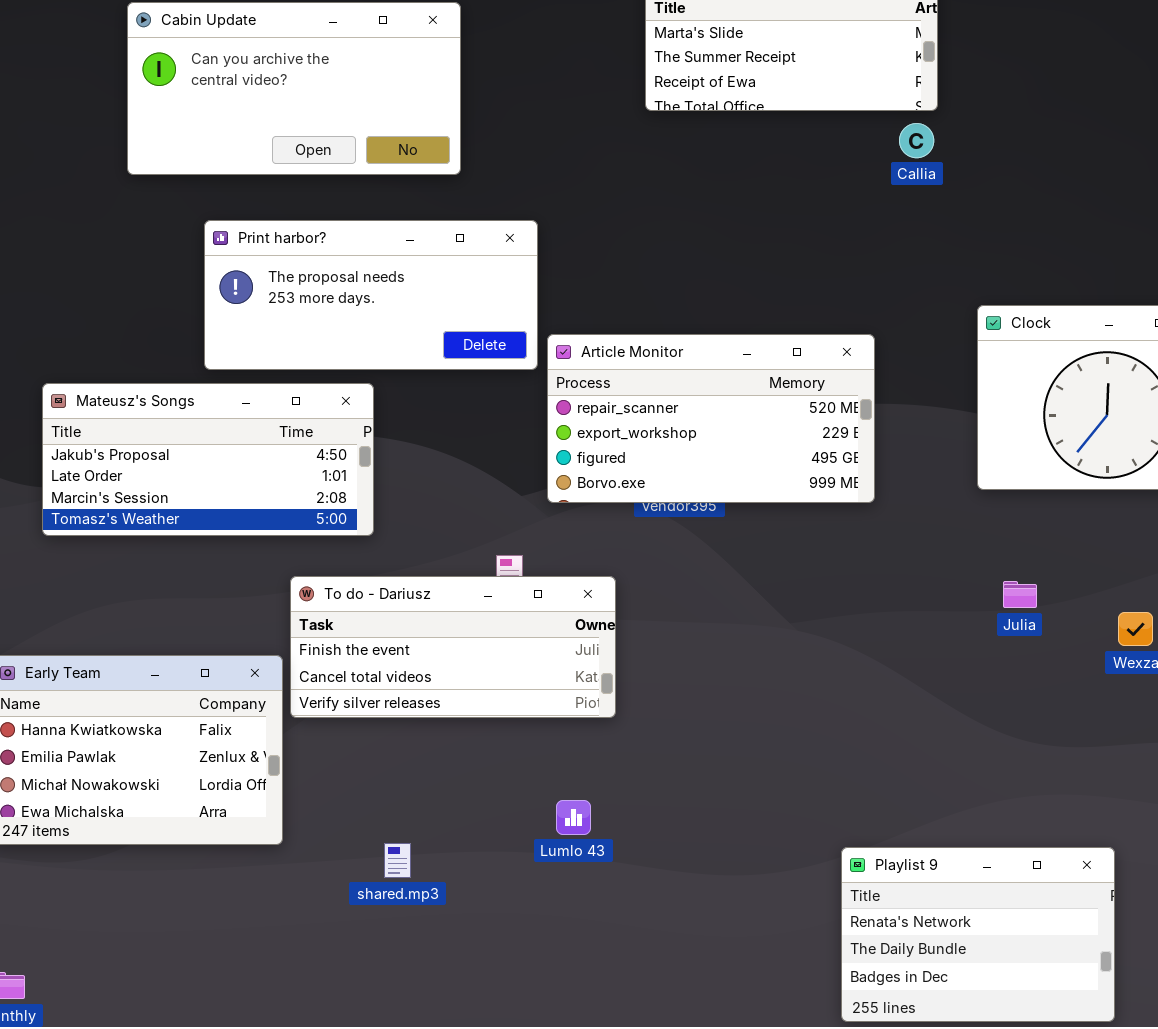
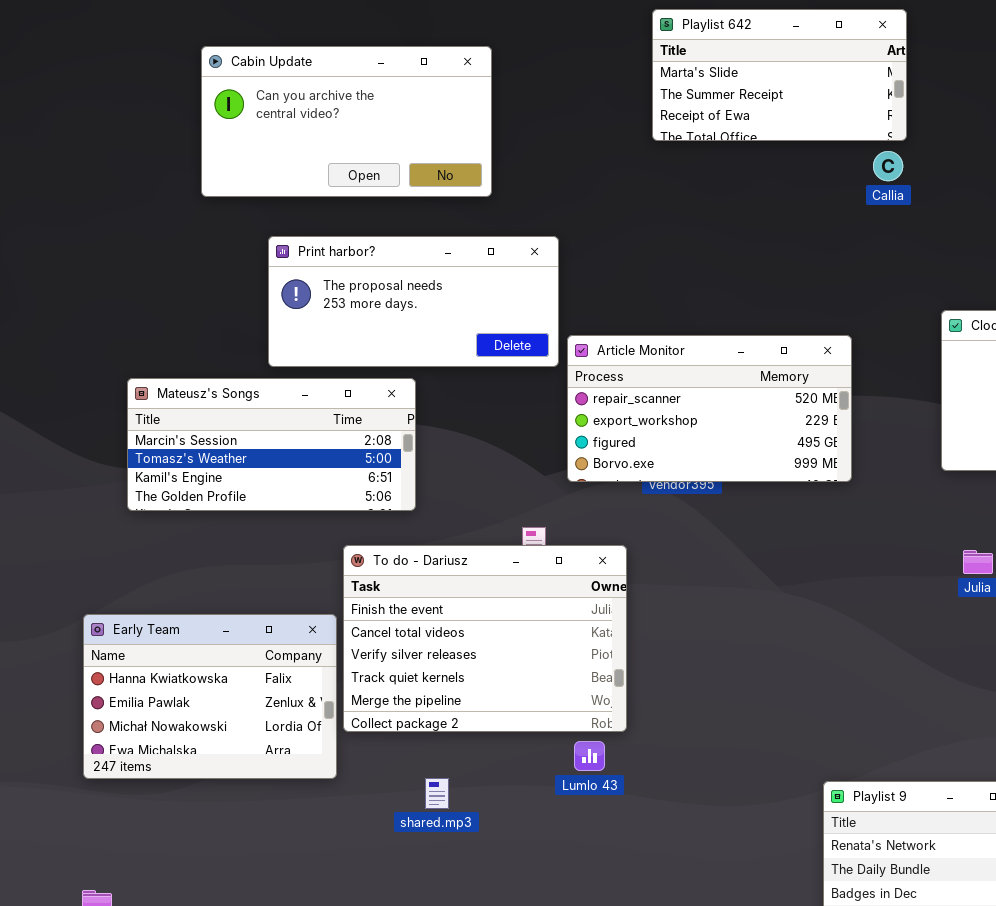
Mateusz's Songs: [42,383,374,536] -> [127,378,416,511], scrolled down 2 rows
To do - Dariusz: [290,576,616,718] -> [343,545,627,732], resized

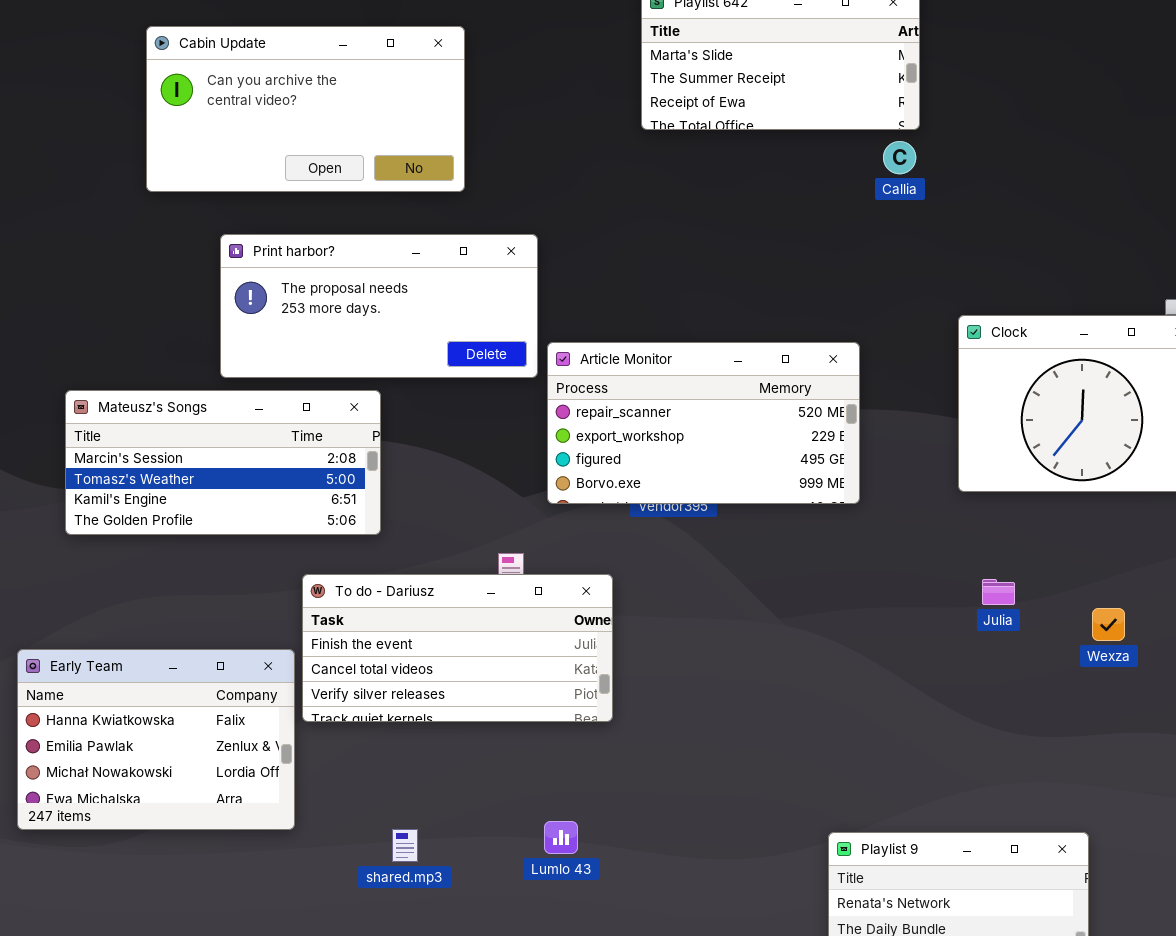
To do - Dariusz: [343,545,627,732] -> [302,574,613,722], resized
Lumlo 43: [574,741,605,771] -> [544,821,578,854], moved

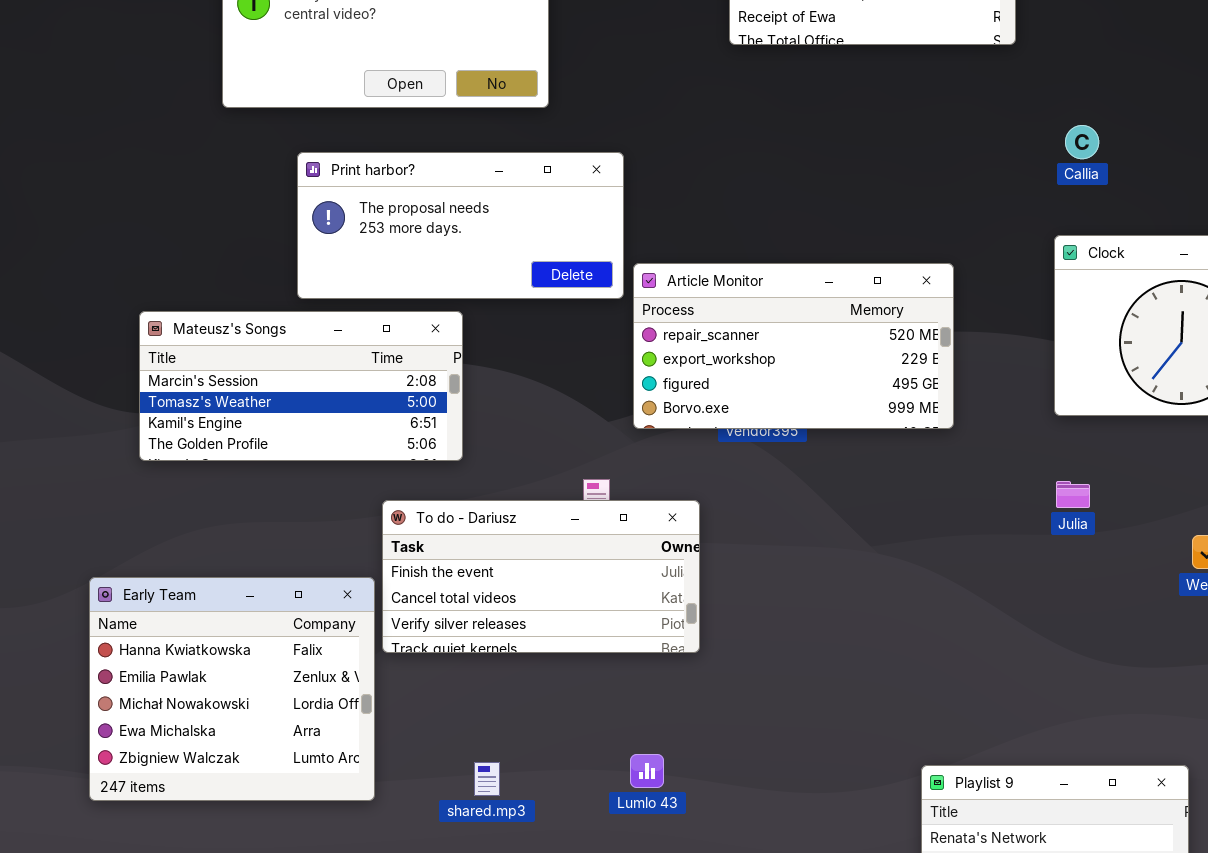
Callia: [883,141,916,174] -> [1065,125,1099,159], moved
Julia: [982,579,1015,605] -> [1056,481,1090,508], moved
Early Team: [17,649,295,830] -> [89,577,375,801], resized

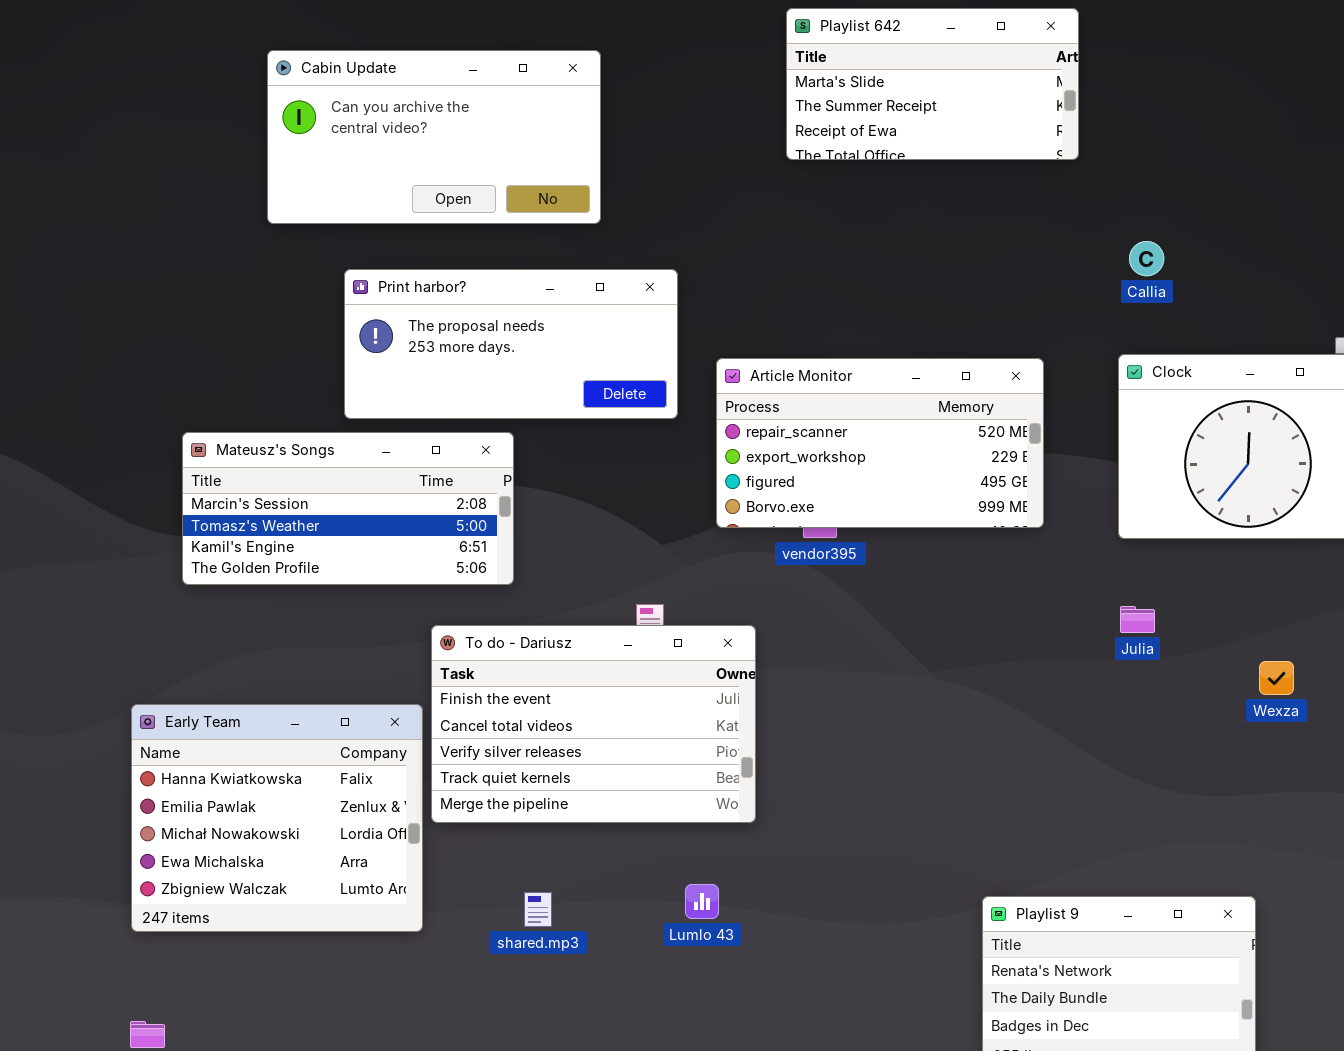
Article Monitor: [633,263,954,429] -> [716,358,1044,528], moved
To do - Dariusz: [382,500,700,653] -> [431,625,756,823], resized

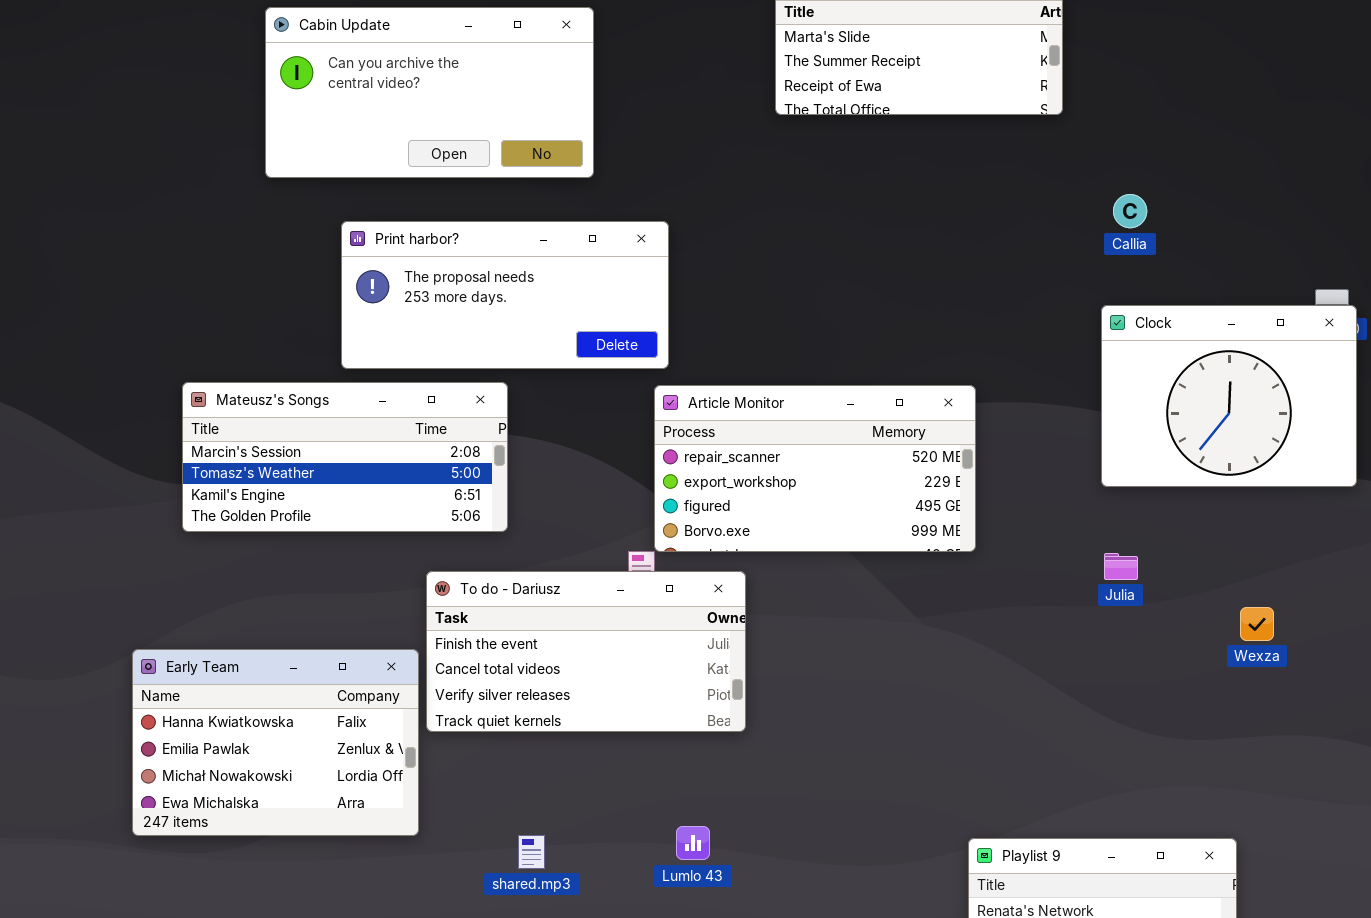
Article Monitor: [716,358,1044,528] -> [654,385,976,552], moved
To do - Dariusz: [431,625,756,823] -> [426,571,746,732], resized
Early Team: [131,704,423,932] -> [132,649,419,836], resized

